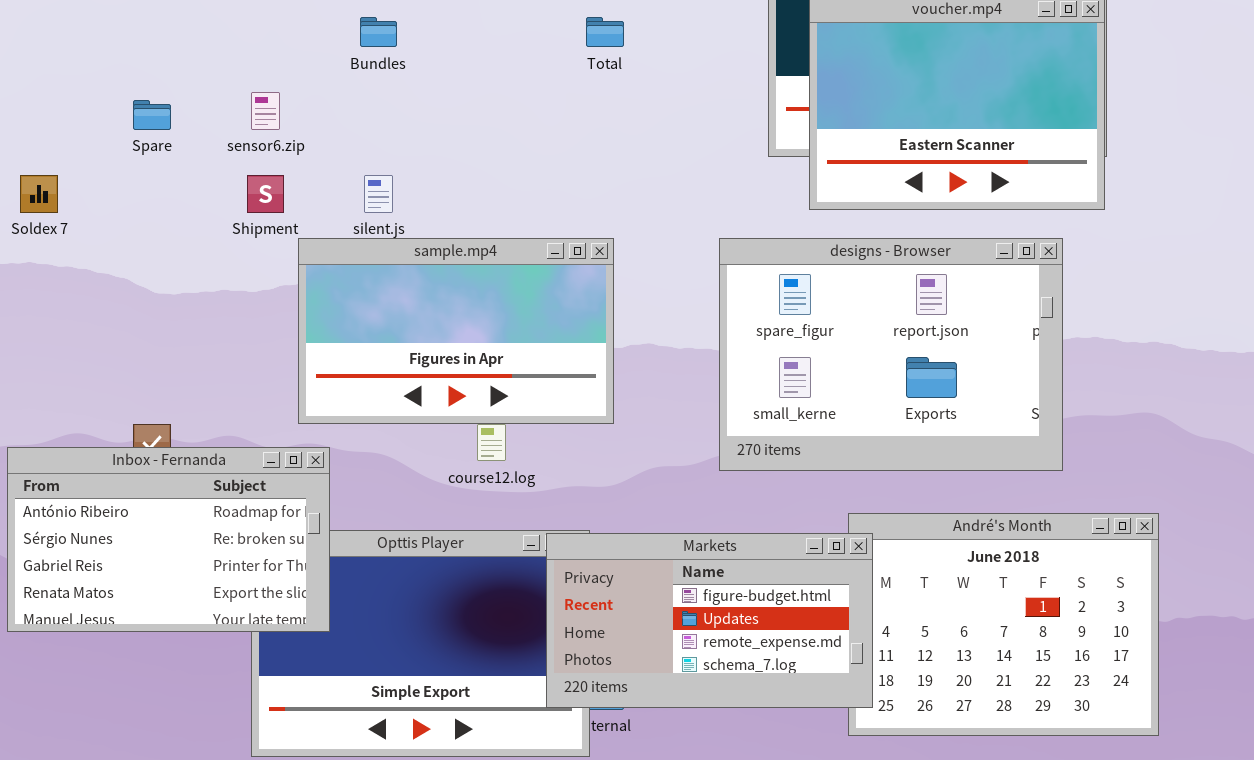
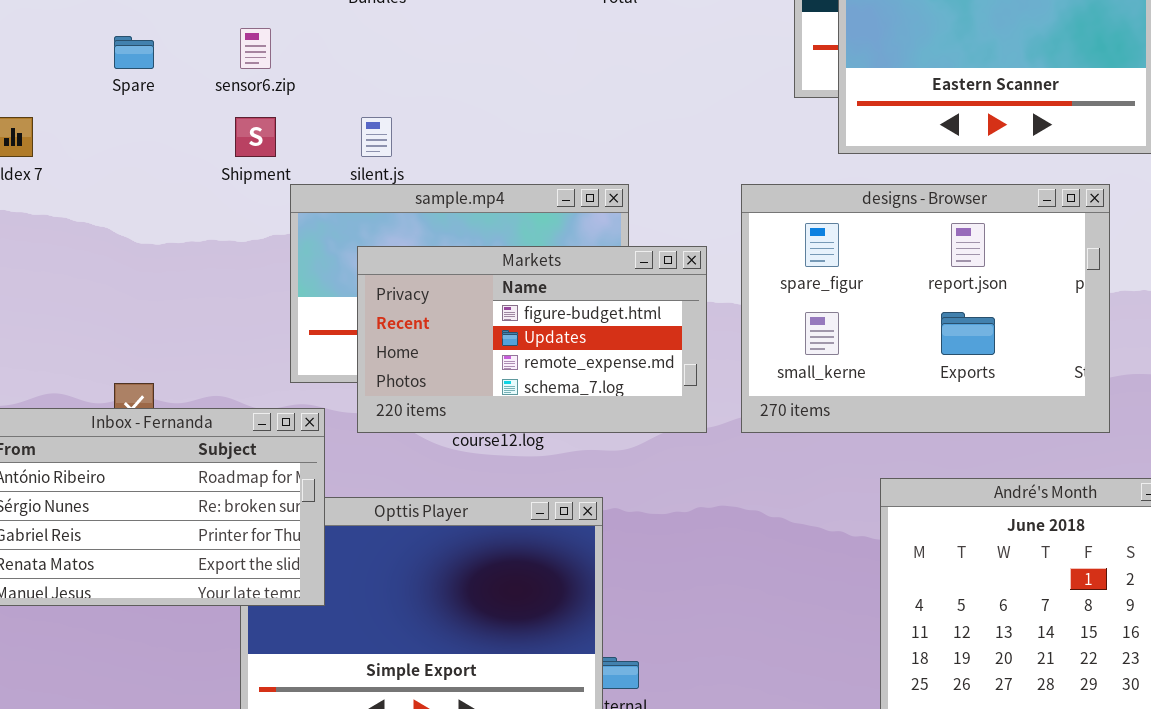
Markets: [546,533,873,708] -> [357,246,707,433], moved

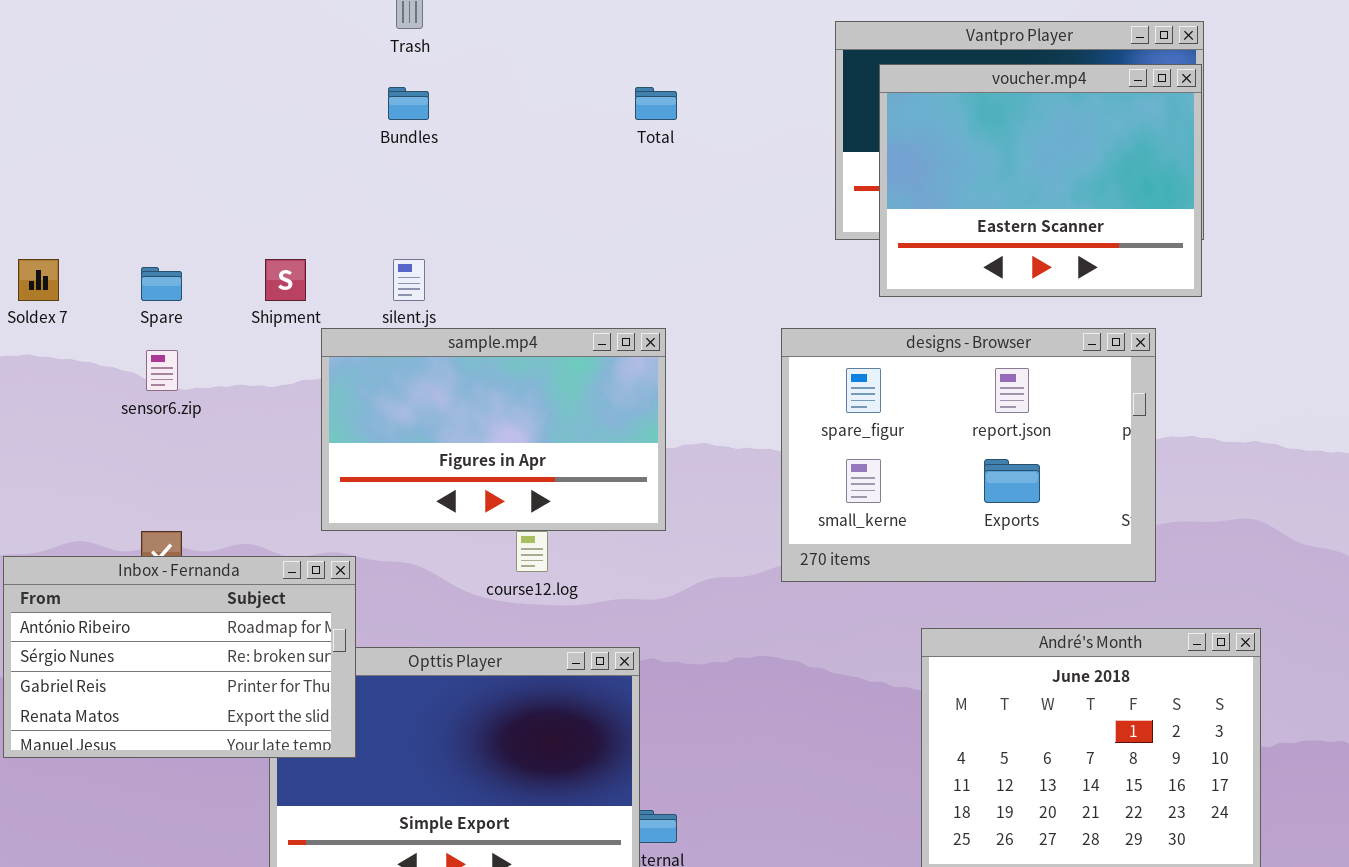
sensor6.zip: [240,28,271,69] -> [146,350,178,391], moved
Spare: [114,36,154,69] -> [141,267,182,301], moved
Markets: [357,246,707,433] -> none, closed

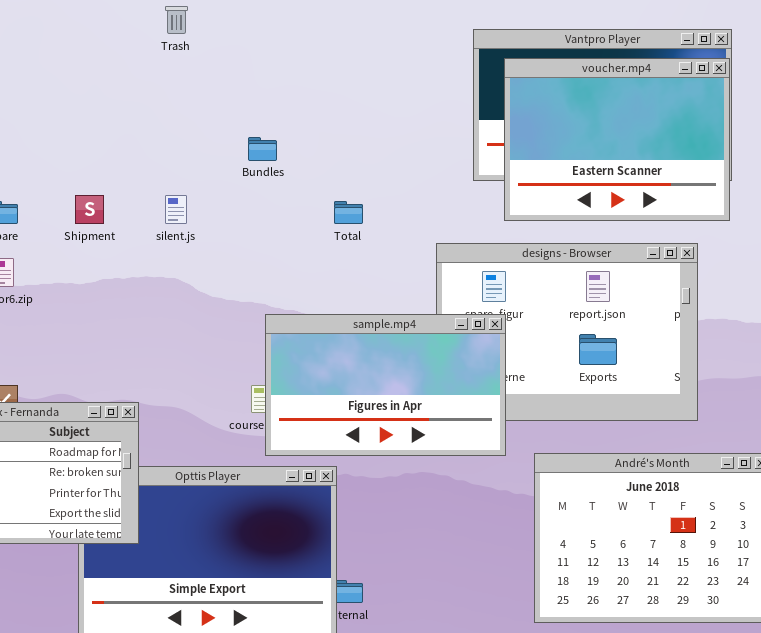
Bundles: [388,87,429,120] -> [248,137,277,161], moved
Total: [635,87,677,120] -> [334,201,363,224], moved
sample.mp4: [321,328,666,531] -> [265,314,506,456], moved

